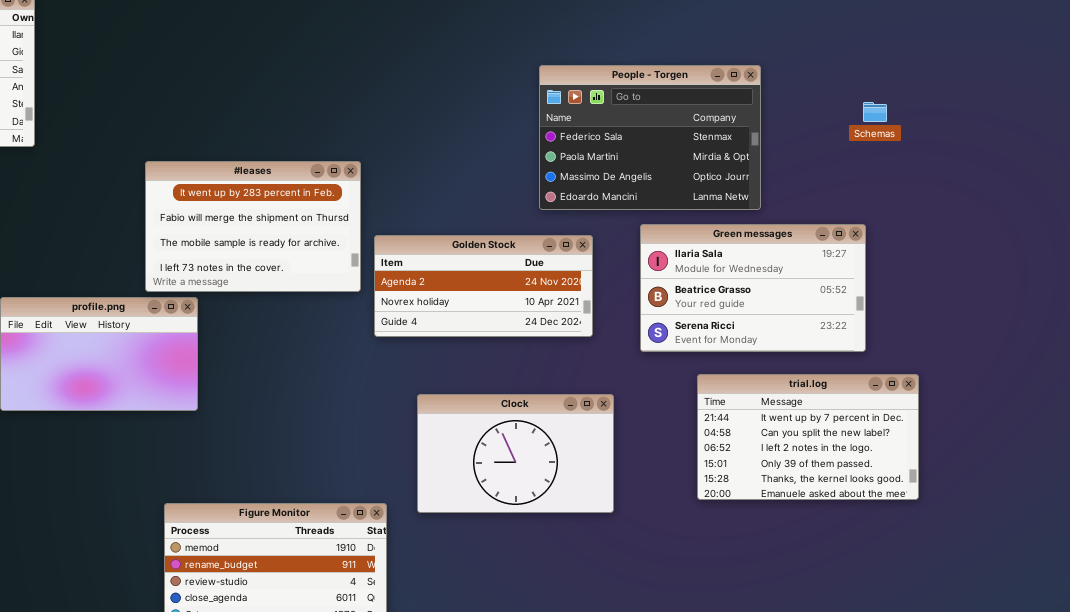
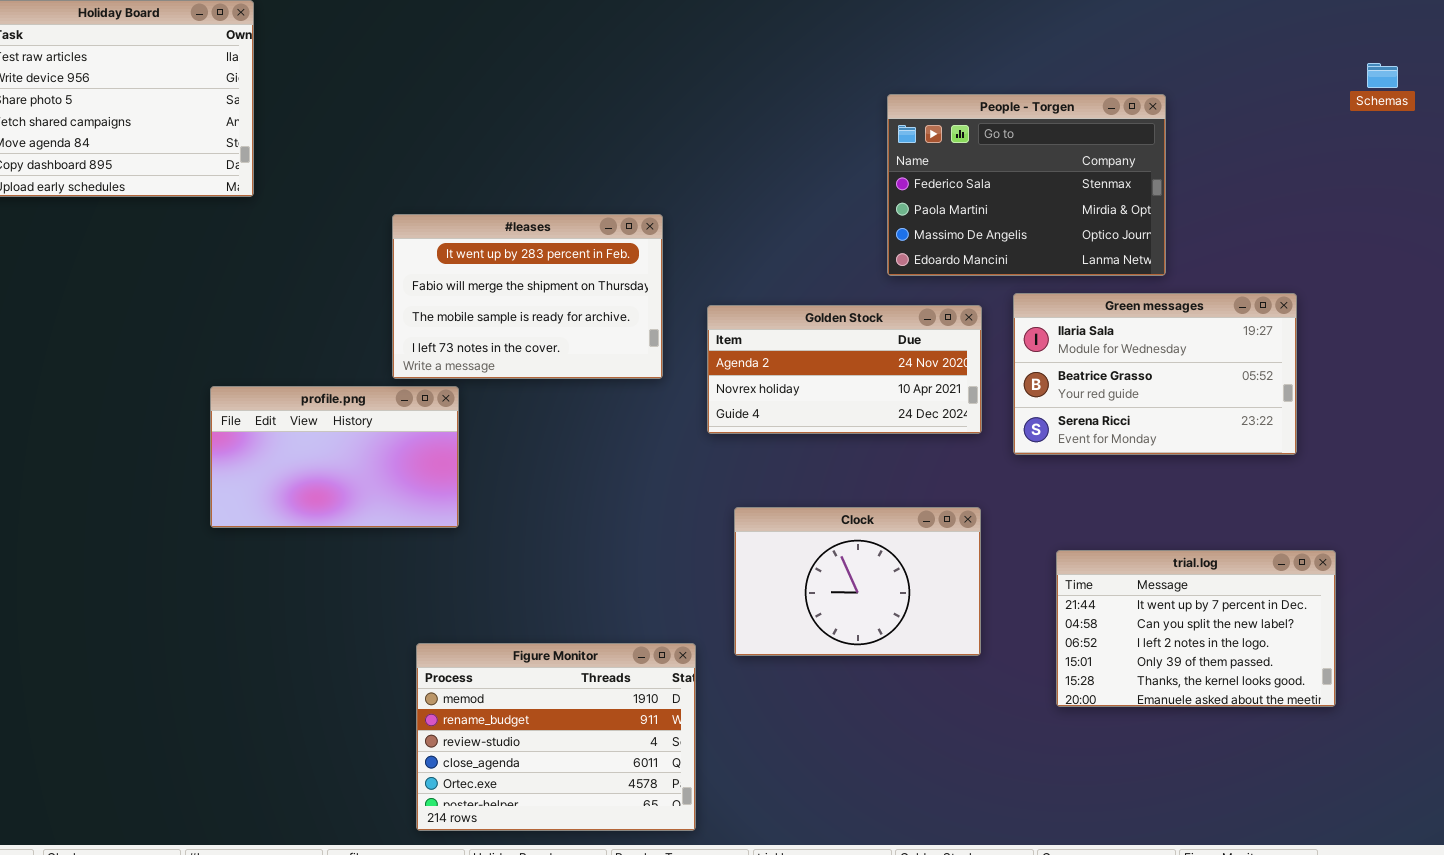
Schemas: [863,102,887,122] -> [1367,63,1398,88], moved
Golden Stock: [374,235,593,337] -> [707,305,982,434], moved
trial.log: [697,374,919,500] -> [1056,550,1336,707], moved

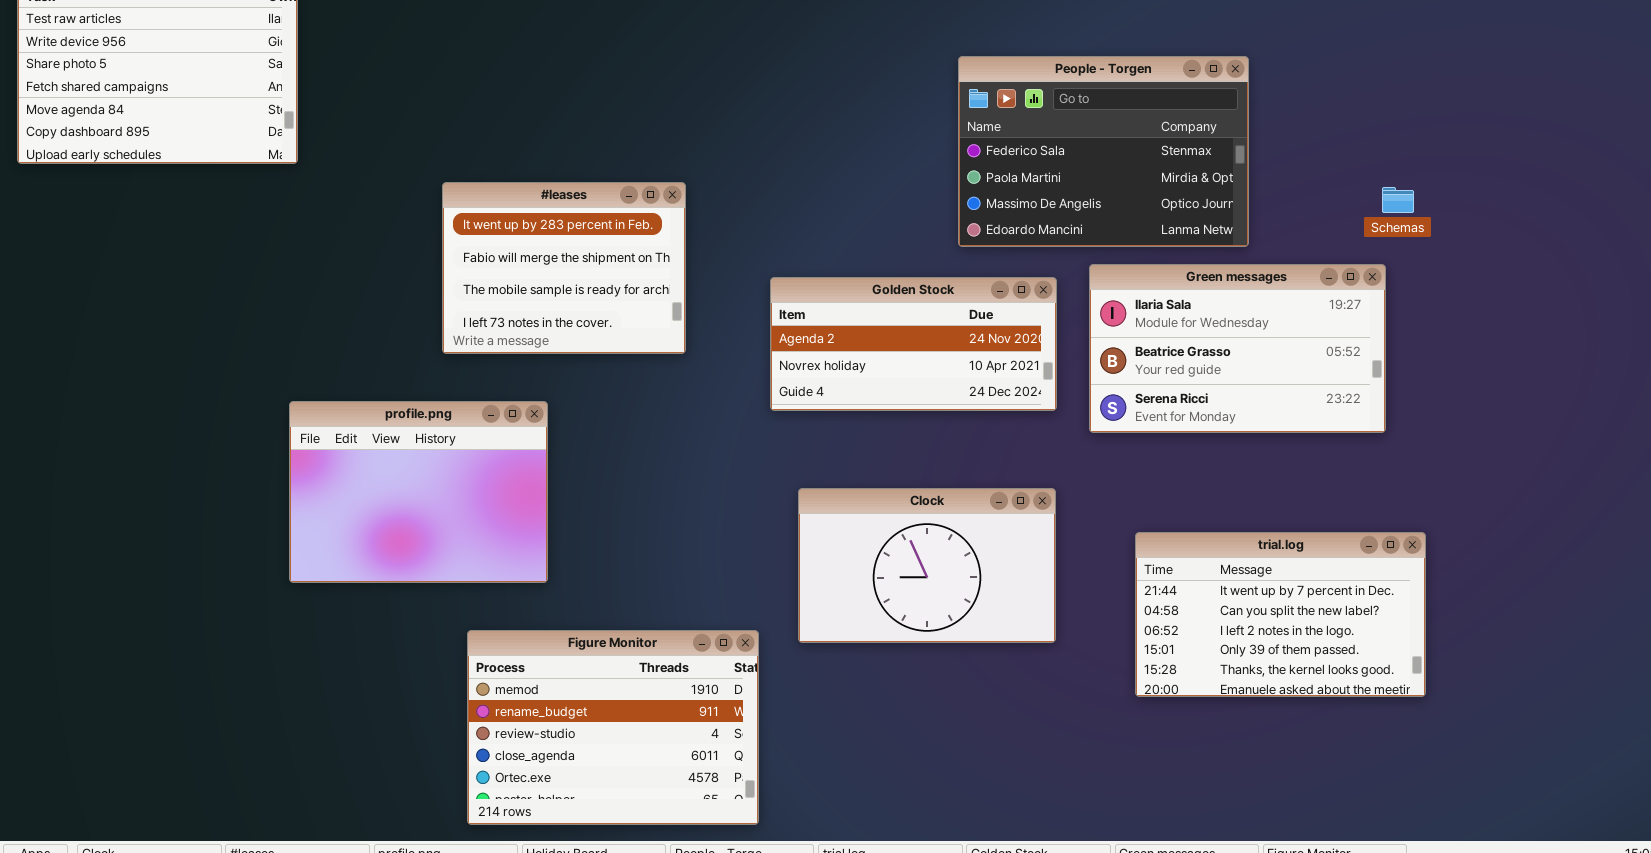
Schemas: [1367,63,1398,88] -> [1382,187,1414,213], moved
#leases: [392,214,663,379] -> [442,182,686,354], resized
profile.png: [210,386,459,528] -> [289,401,548,583], moved, resized

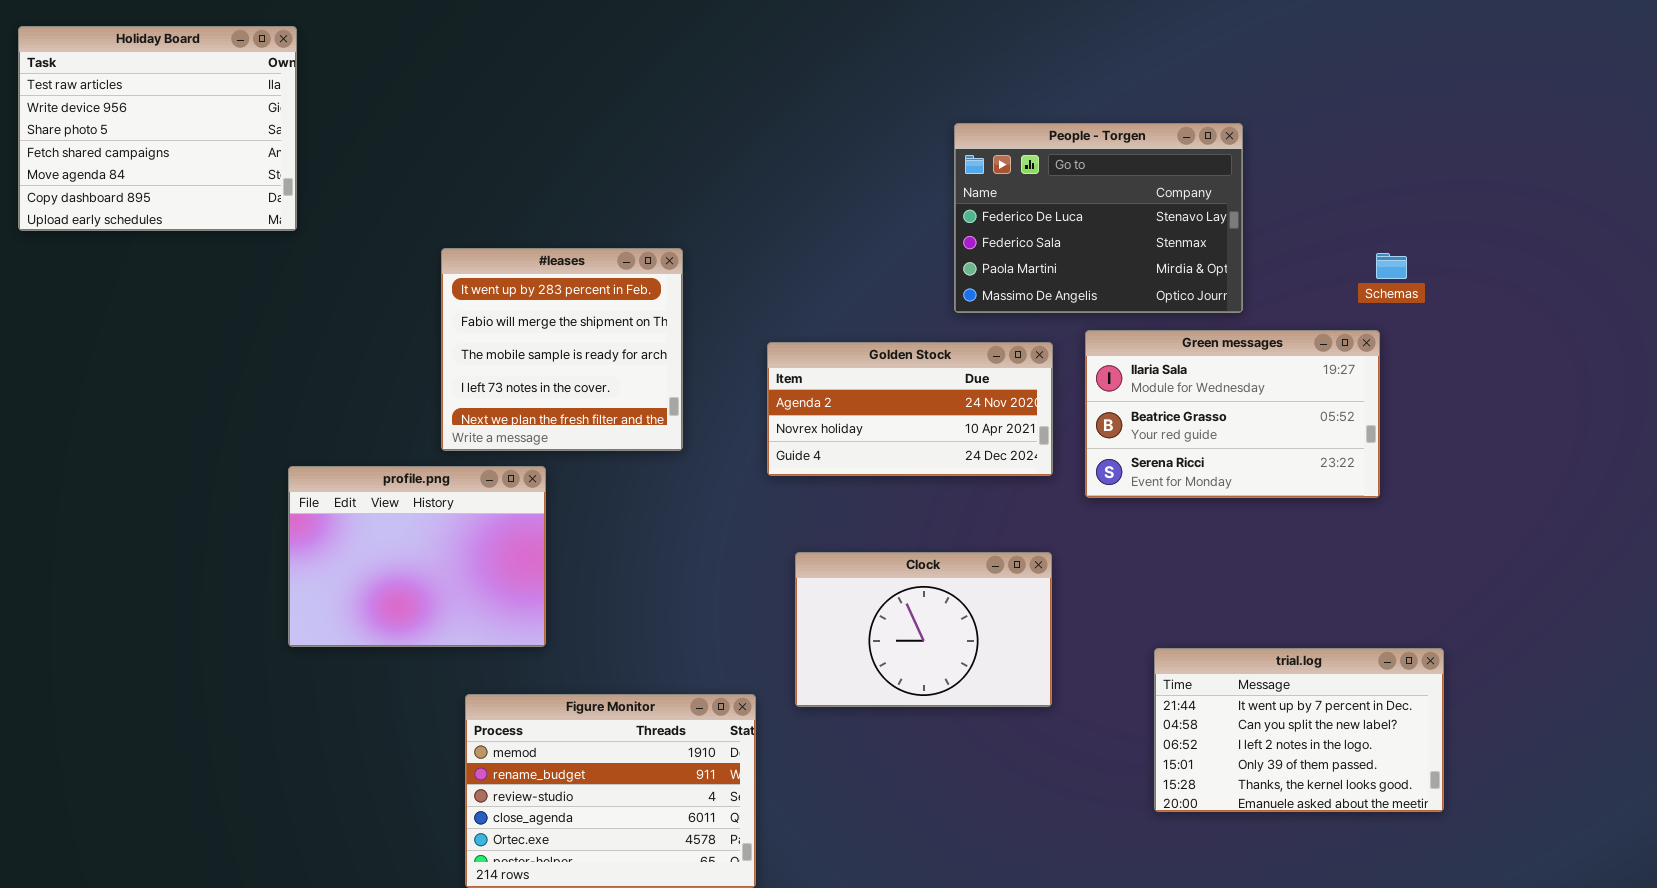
People - Torgen: [958,56,1249,247] -> [954,123,1243,313], scrolled up 1 row
#leases: [442,182,686,354] -> [441,248,683,451], resized
trial.log: [1135,532,1426,697] -> [1154,648,1444,812], moved

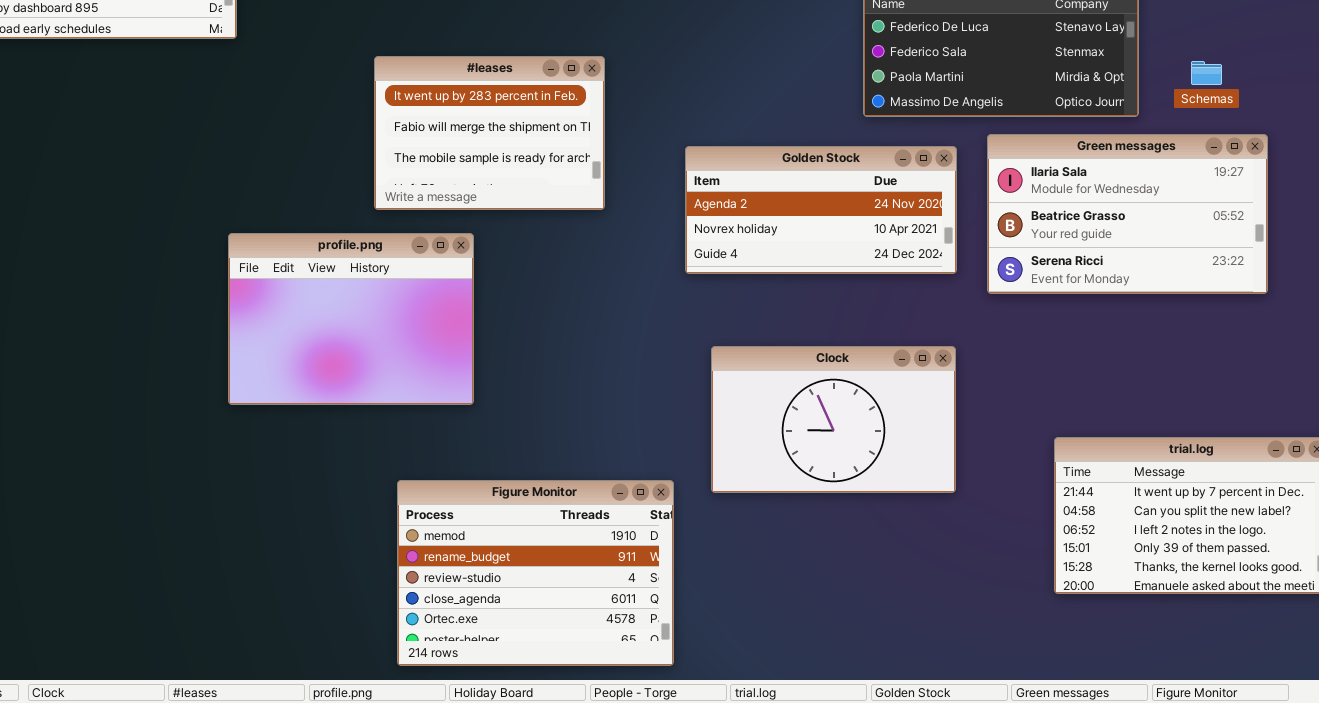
#leases: [441,248,683,451] -> [374,56,605,210], resized
Schemas: [1376,253,1407,279] -> [1191,61,1222,85], moved
profile.png: [288,466,546,647] -> [228,233,474,405], moved

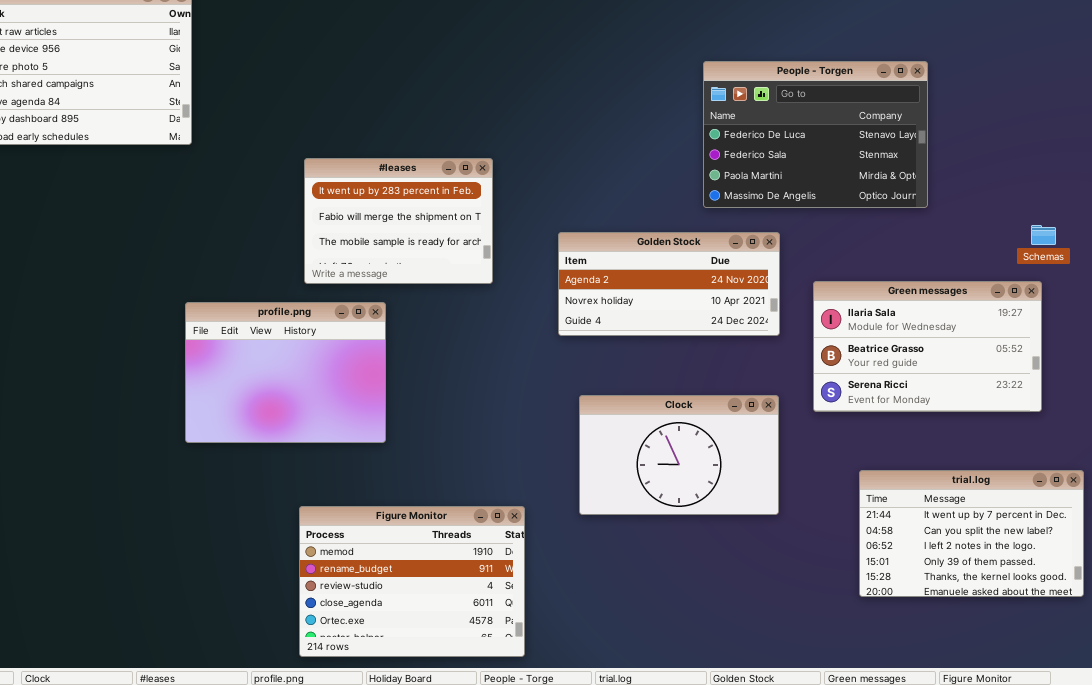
Schemas: [1191,61,1222,85] -> [1031,225,1056,245], moved
Green messages: [987,134,1268,294] -> [813,281,1042,412], moved
Figure Monitor: [397,480,674,666] -> [299,506,525,657], moved

